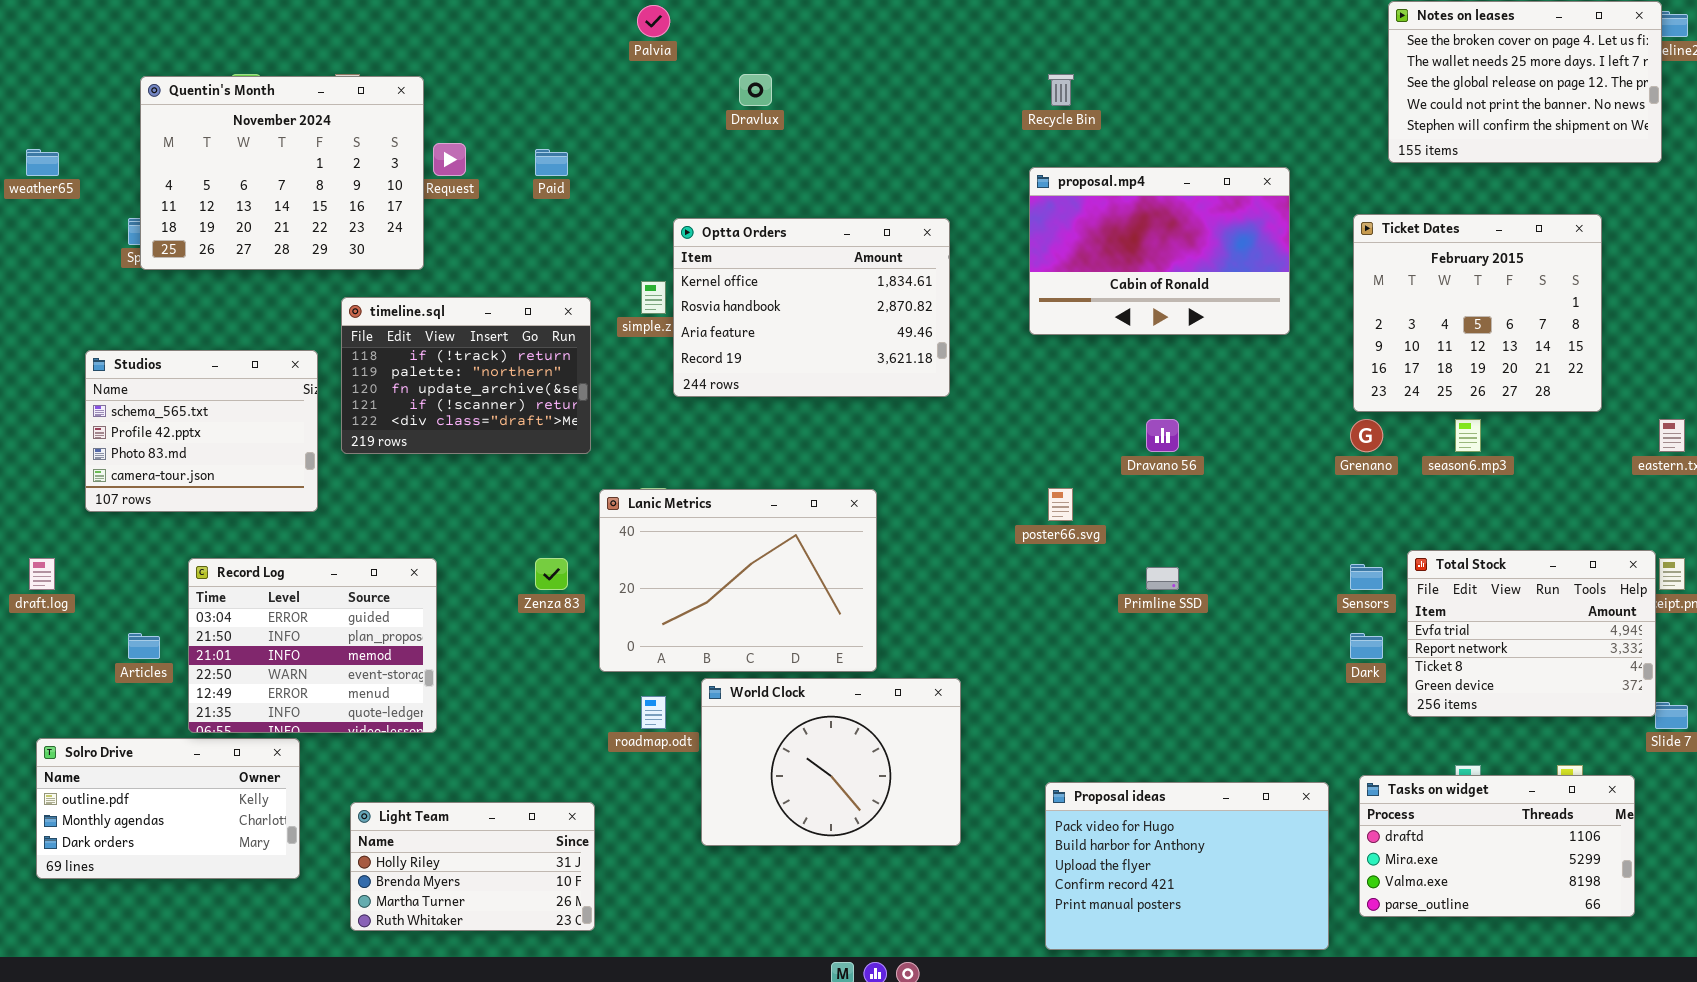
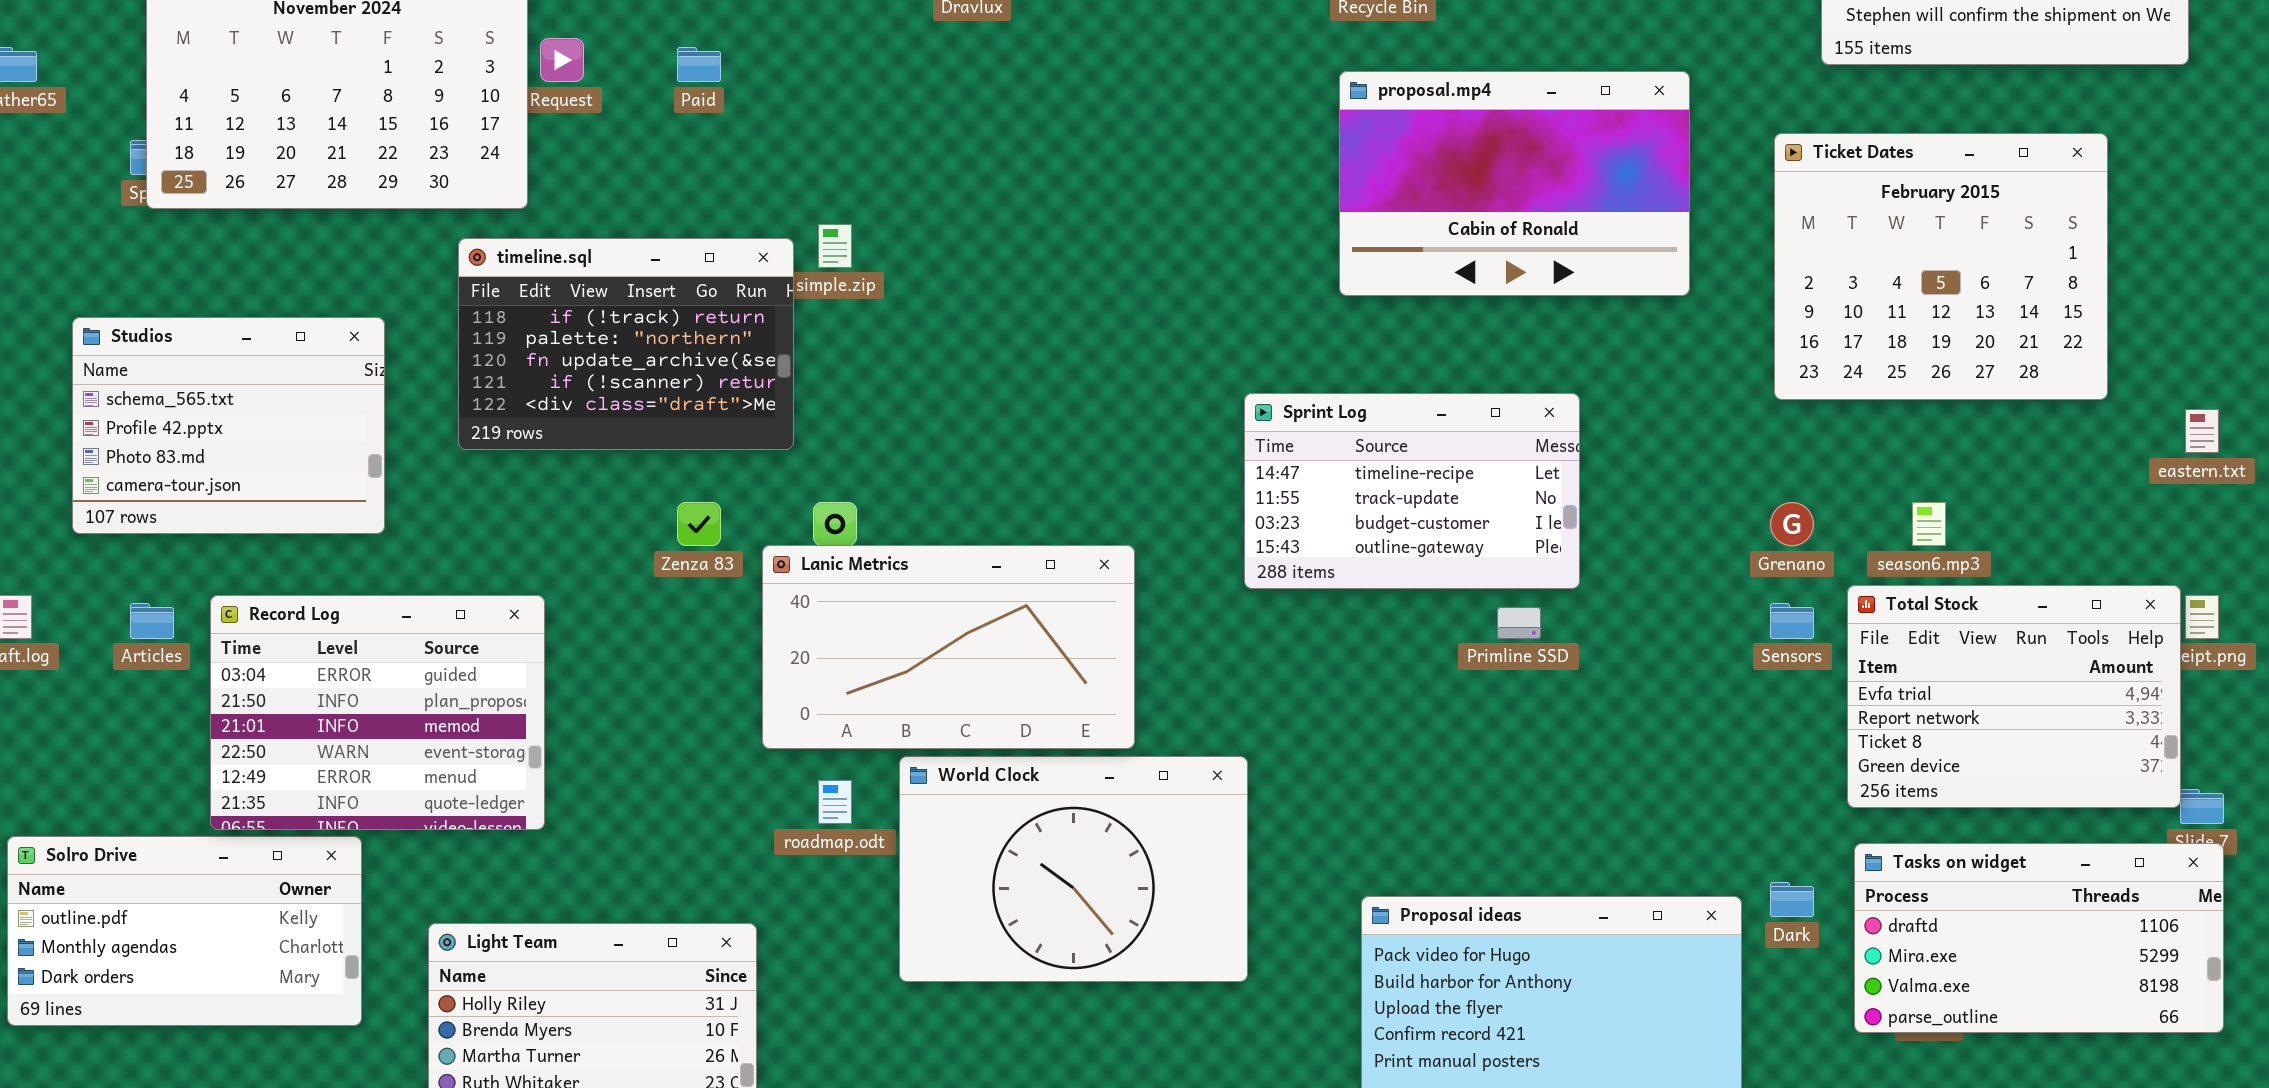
Optta Orders: [673,218,950,397] -> none, closed
timeline.sql: [341,297,591,454] -> [458,238,794,450], moved
Sprint Log: none -> [1244,393,1580,589], opened
Grenano: [1350,419,1383,452] -> [1770,502,1814,546], moved
season6.mp3: [1455,419,1481,452] -> [1912,502,1946,546], moved
Lanic Metrics: [599,489,877,672] -> [762,545,1135,749], resized
Zenza 83: [535,558,568,590] -> [677,502,721,546], moved
Articles: [128,633,160,659] -> [130,603,174,639], moved
Dark: [1350,633,1383,659] -> [1770,882,1814,917], moved
Tasks on widget: [1359,775,1635,917] -> [1854,843,2224,1033], moved

